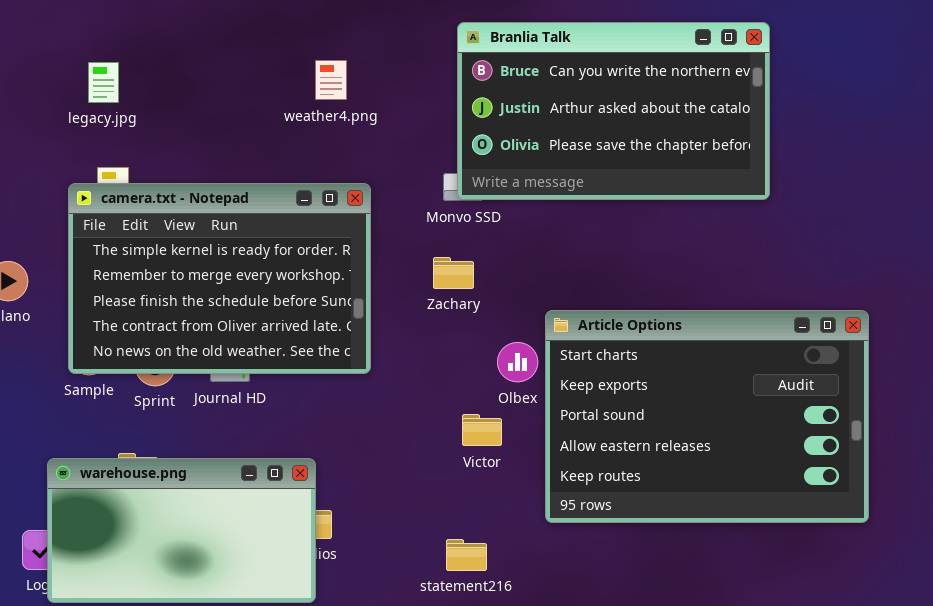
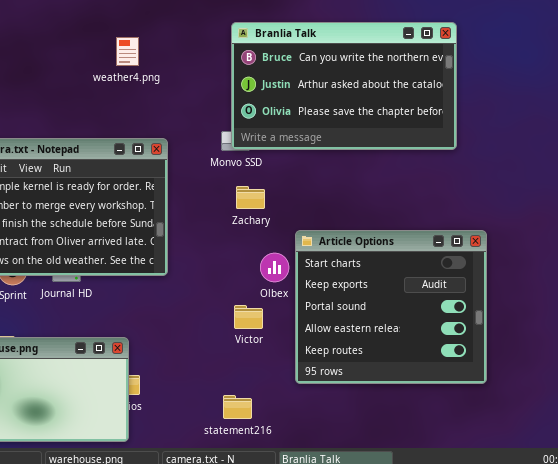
weather4.png: [315,60,347,100] -> [116,37,139,66], moved
Zachary: [433,257,474,289] -> [236,186,265,209], moved
Article Options: [545,310,869,523] -> [295,230,487,384], resized

